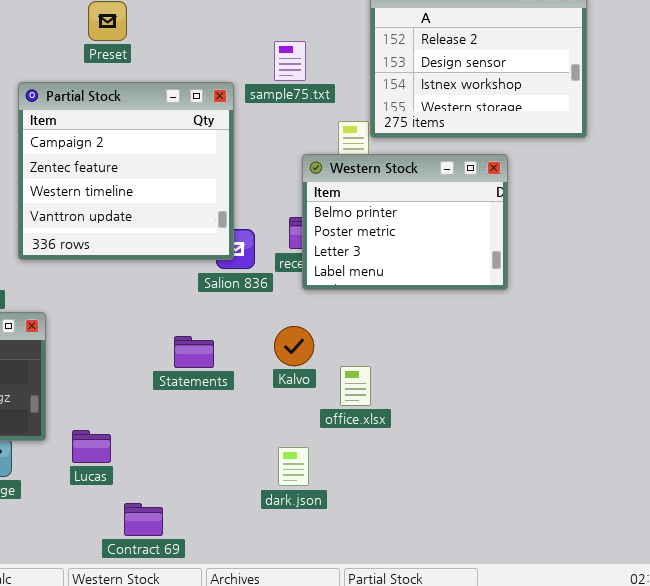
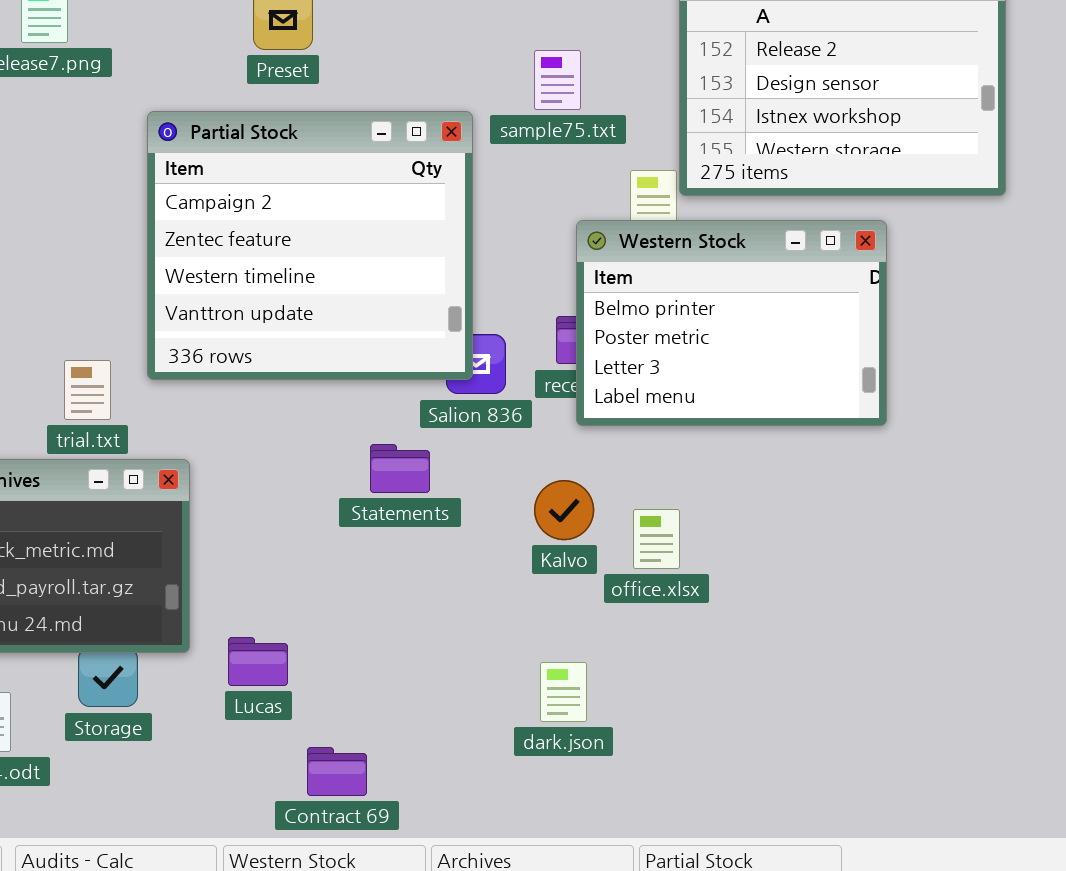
Statements: [174,336,214,368] -> [370,444,430,493], moved
office.xlsx: [340,366,371,406] -> [633,509,680,569], moved

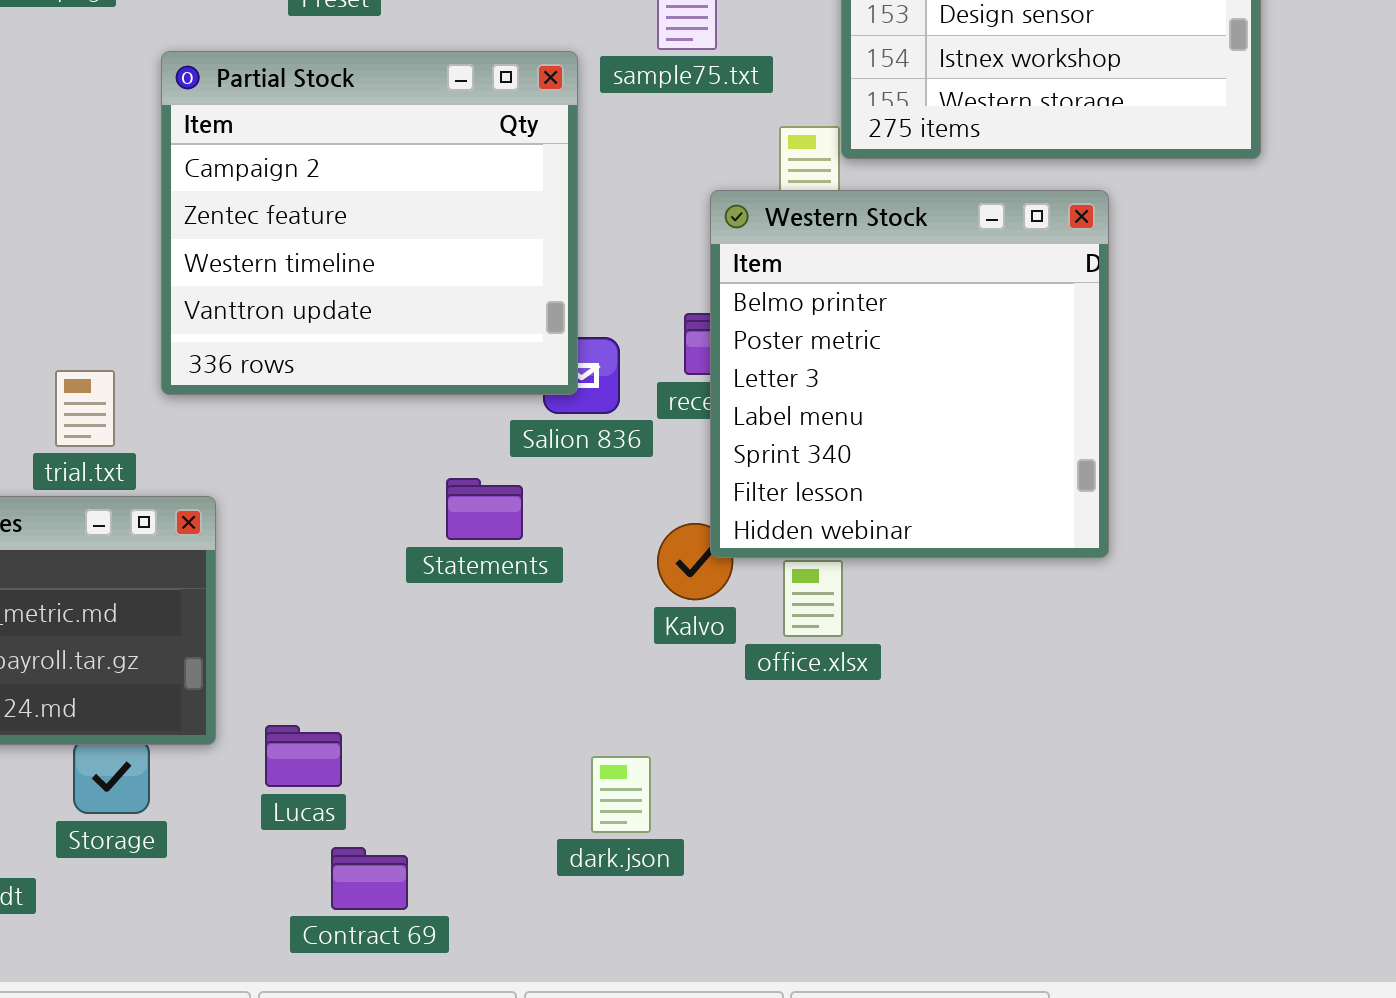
Western Stock: [576,220,887,426] -> [710,190,1109,558], resized
dark.json: [540,662,587,722] -> [591,756,651,833], moved
Contract 69: [307,747,367,796] -> [331,847,408,910], moved

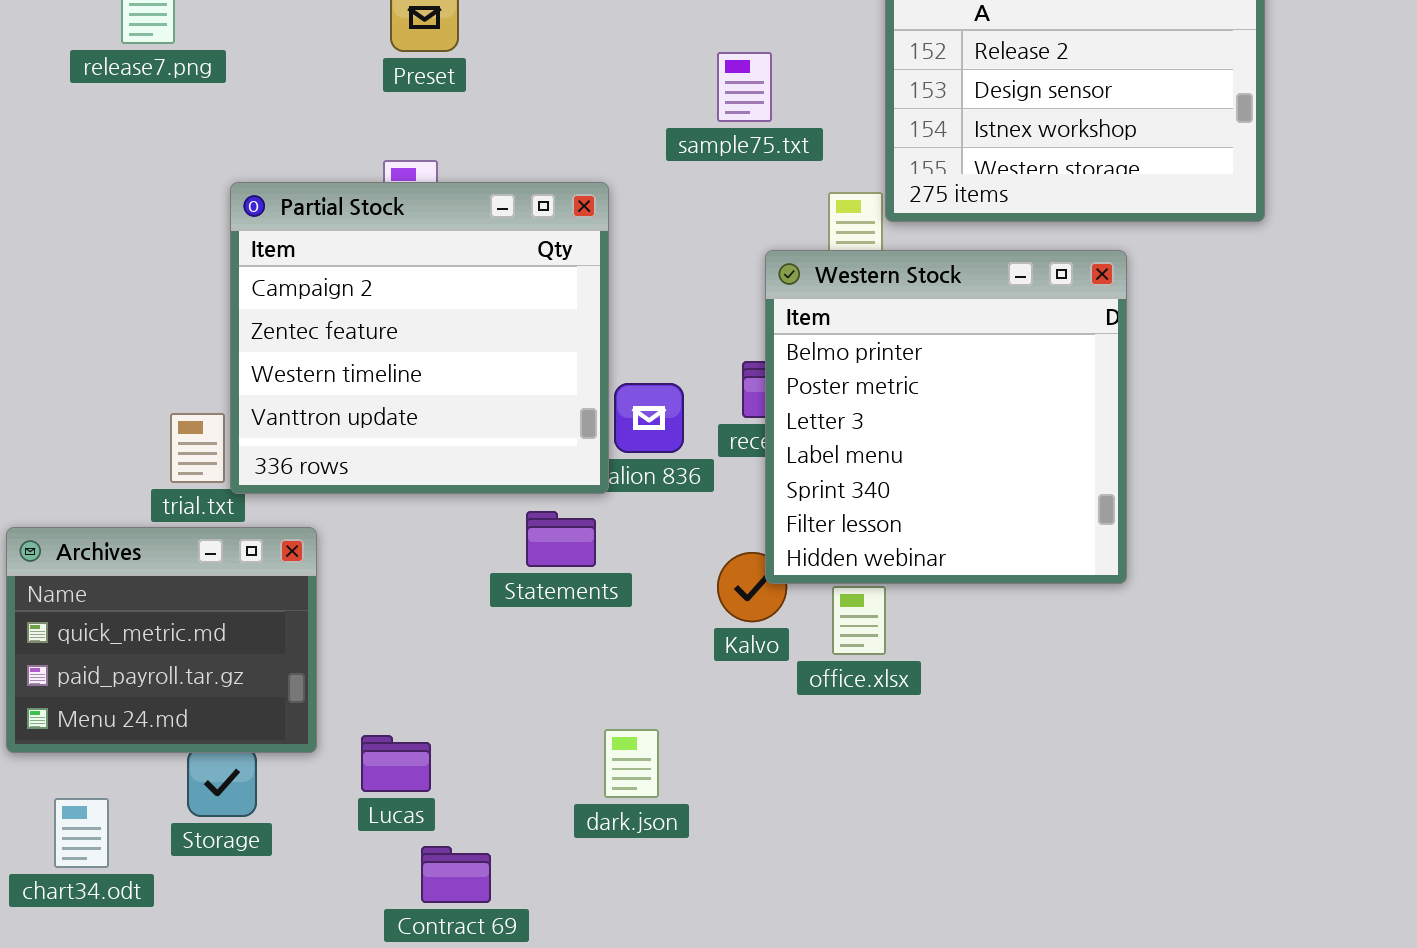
Partial Stock: [161,51,578,395] -> [230,182,609,494], moved
dark.json: [591,756,651,833] -> [604,729,659,798], moved

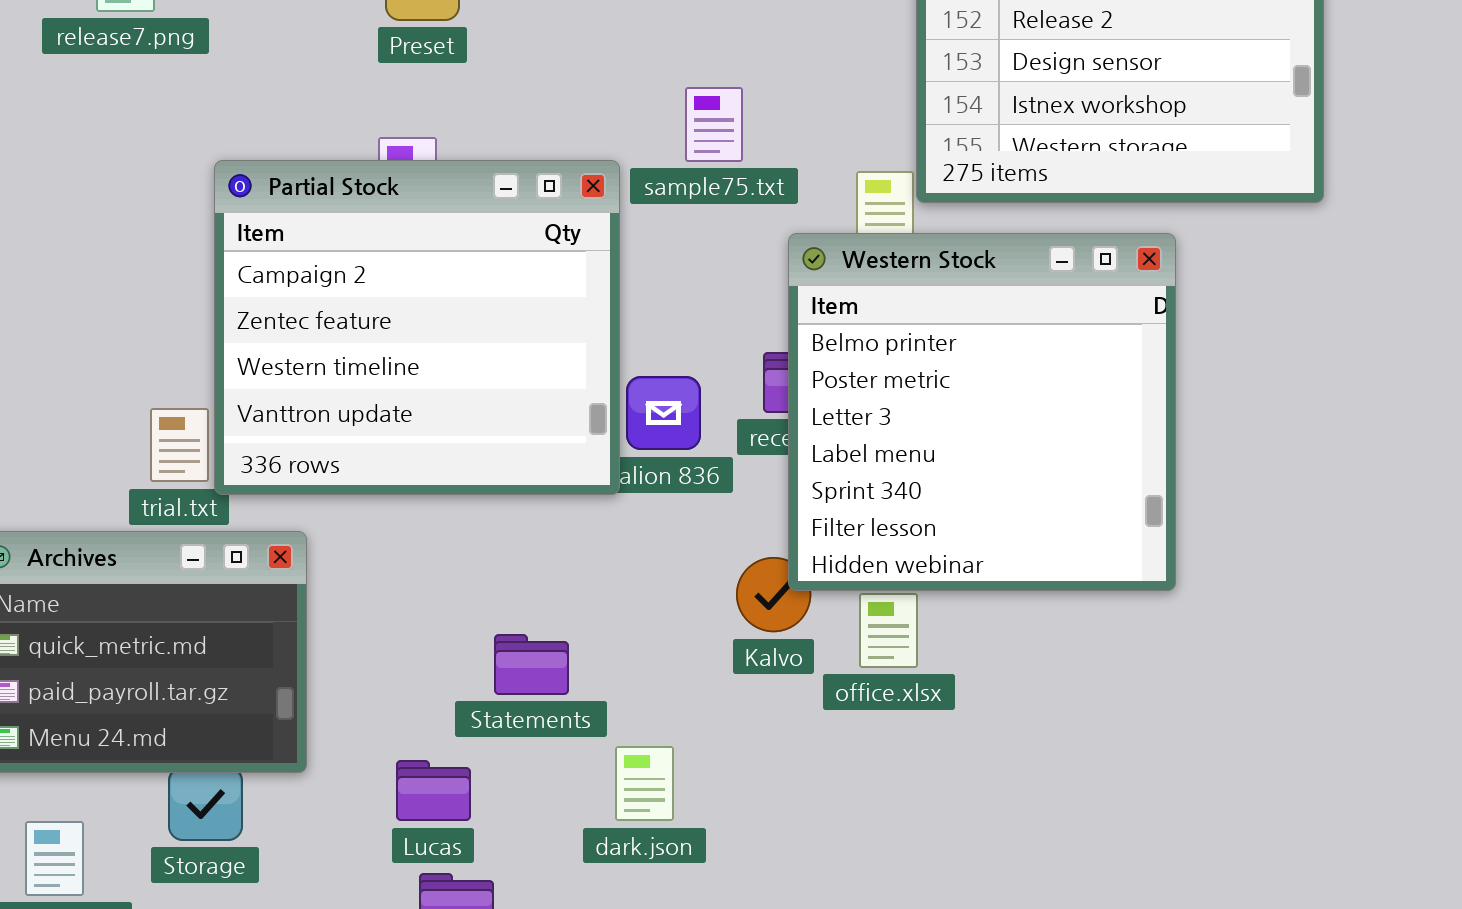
sample75.txt: [717,52,772,122] -> [685,87,743,162], moved
Statements: [526,511,596,567] -> [494,634,569,695], moved
Lucas: [361,735,431,792] -> [396,760,471,821], moved

